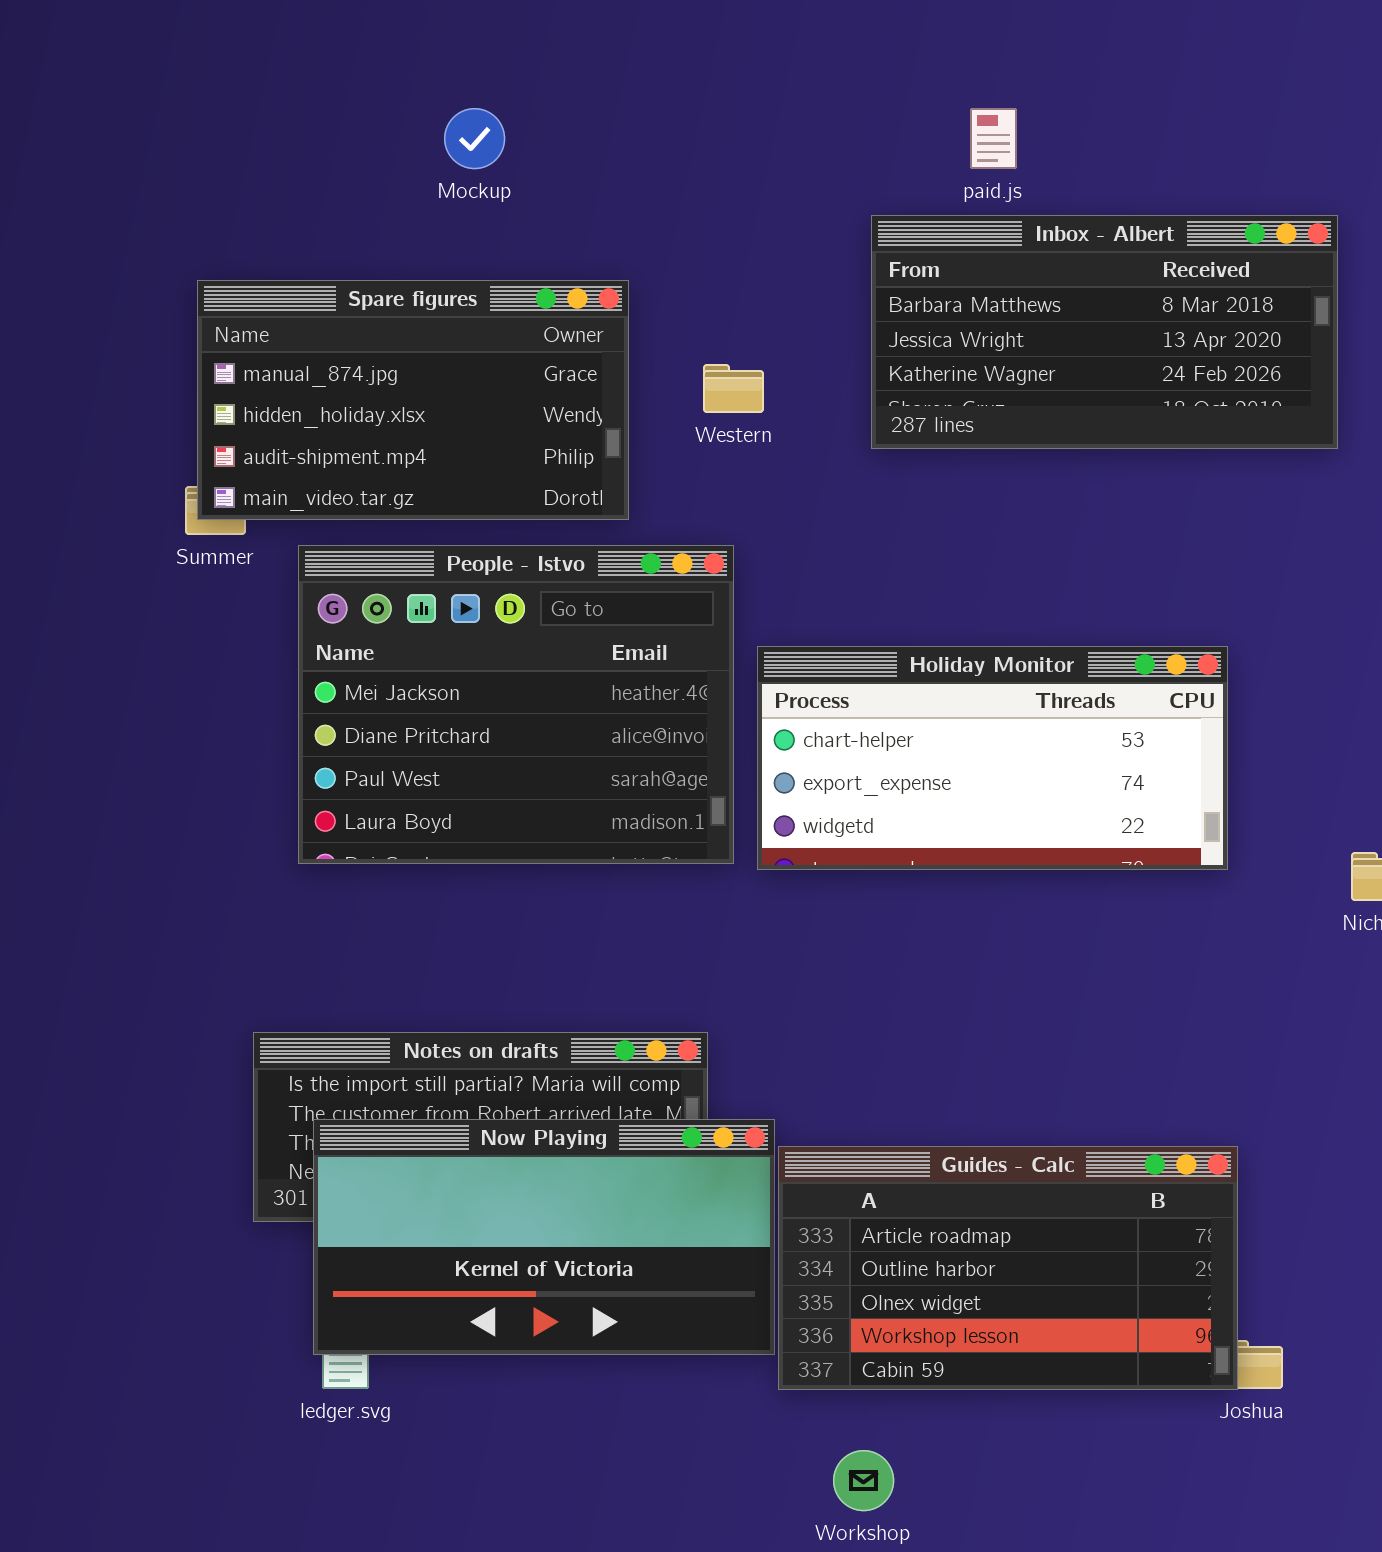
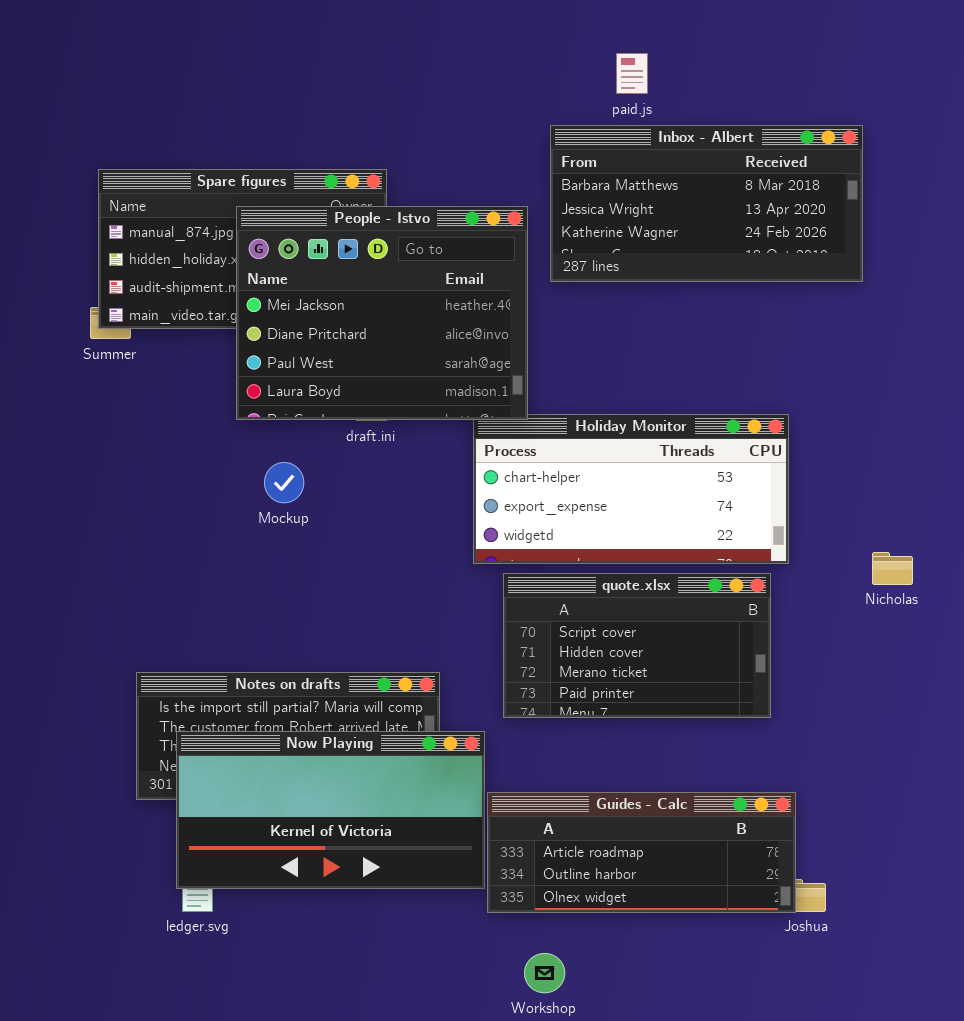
Mockup: [444,108,505,169] -> [264,462,304,503], moved
People - Istvo: [298,545,734,864] -> [236,206,528,420], moved
quote.xlsx: none -> [503,573,771,718], opened
Guides - Calc: [778,1146,1238,1390] -> [487,792,796,913], resized

